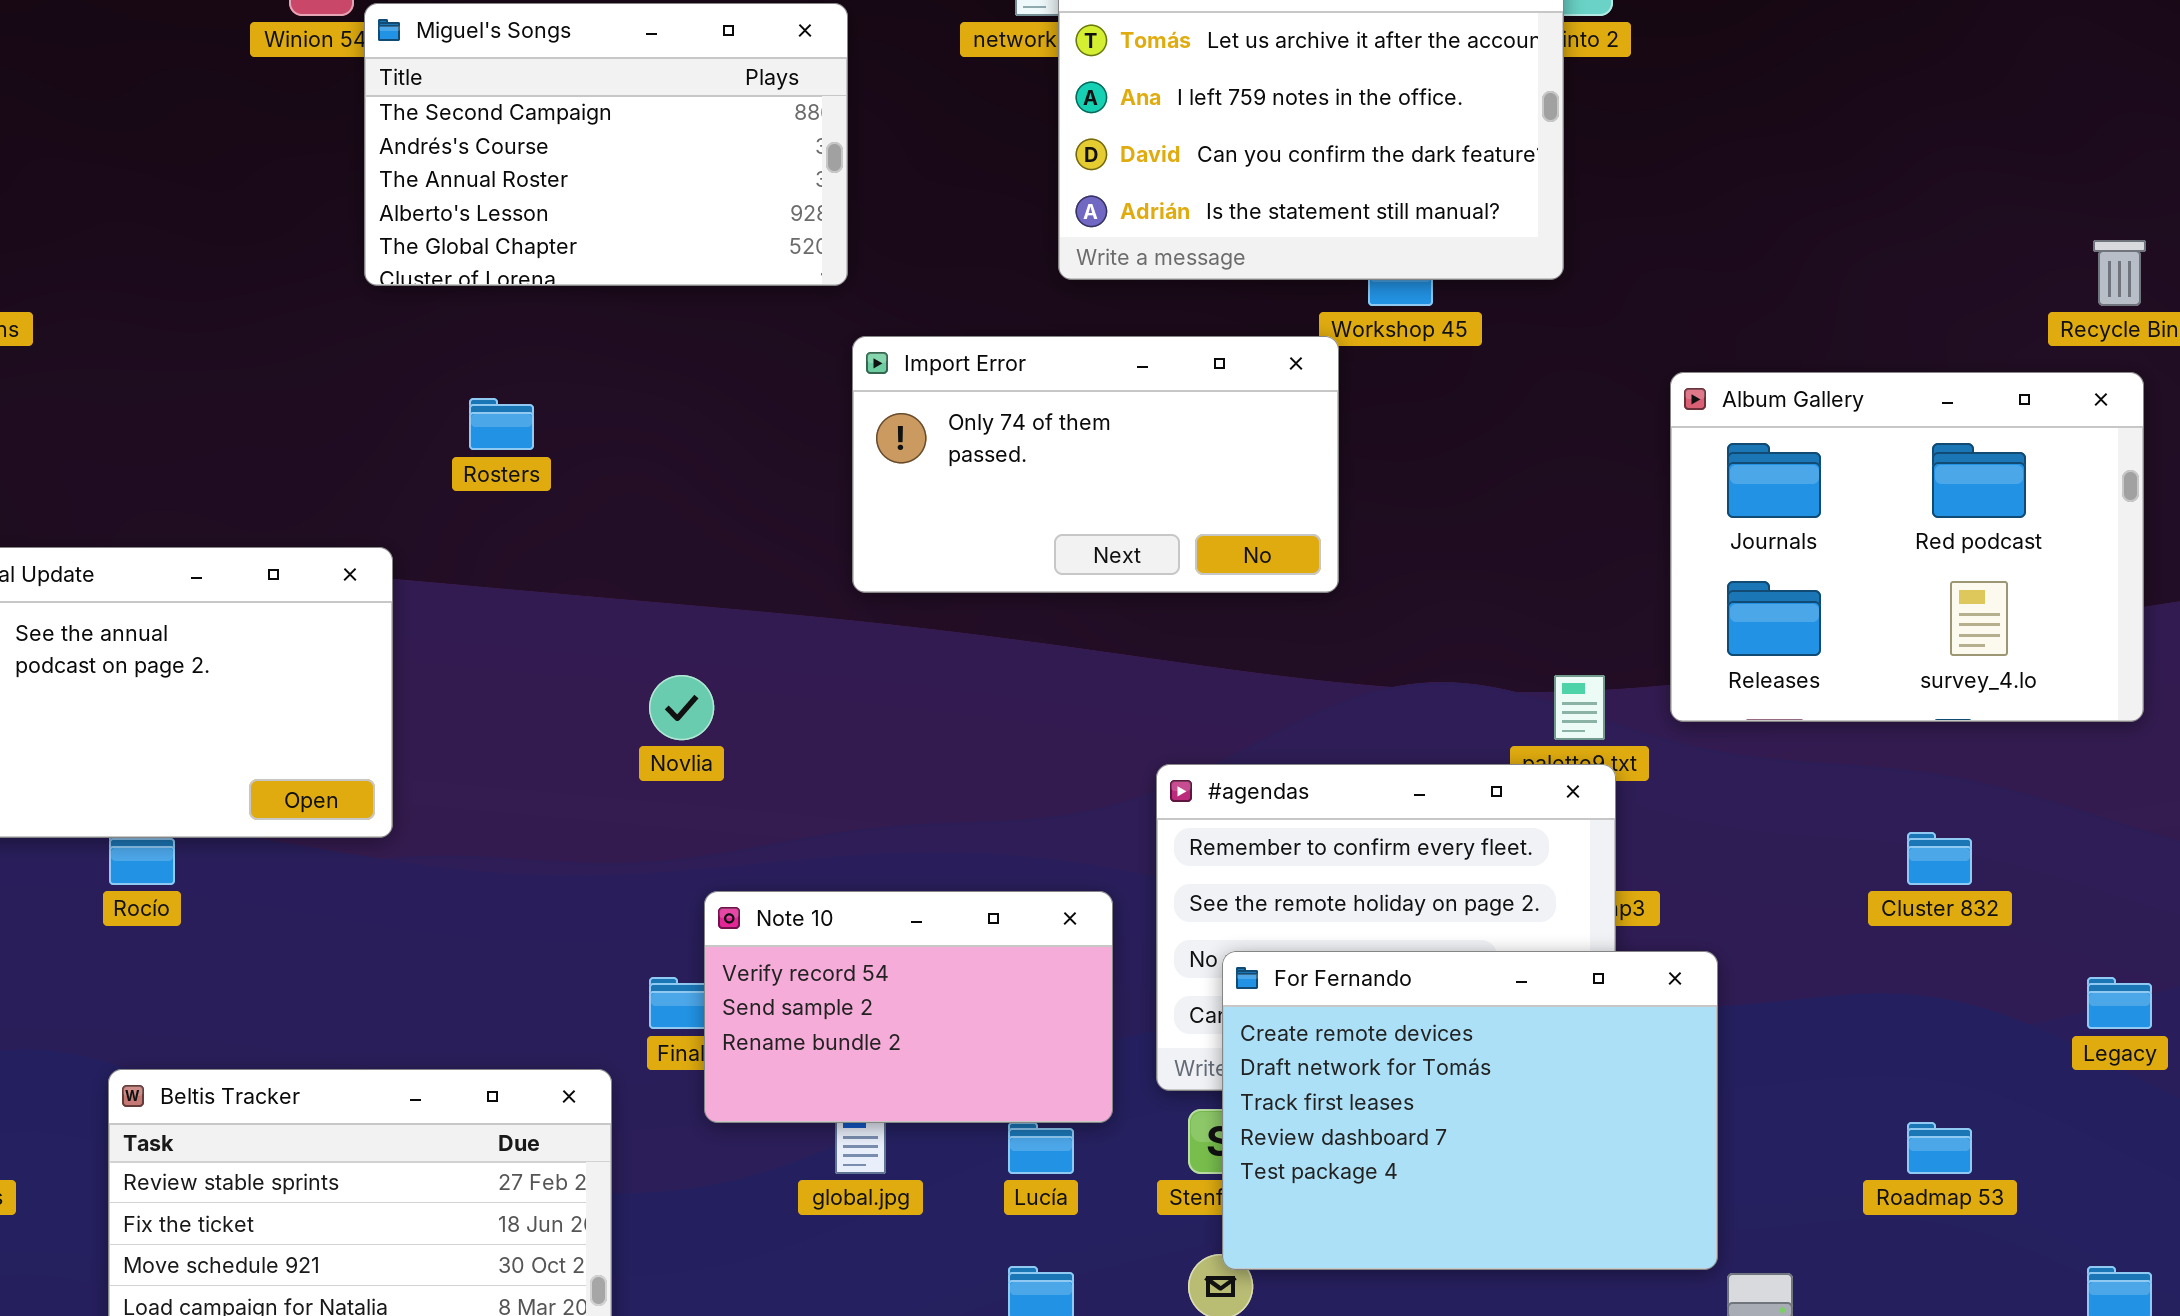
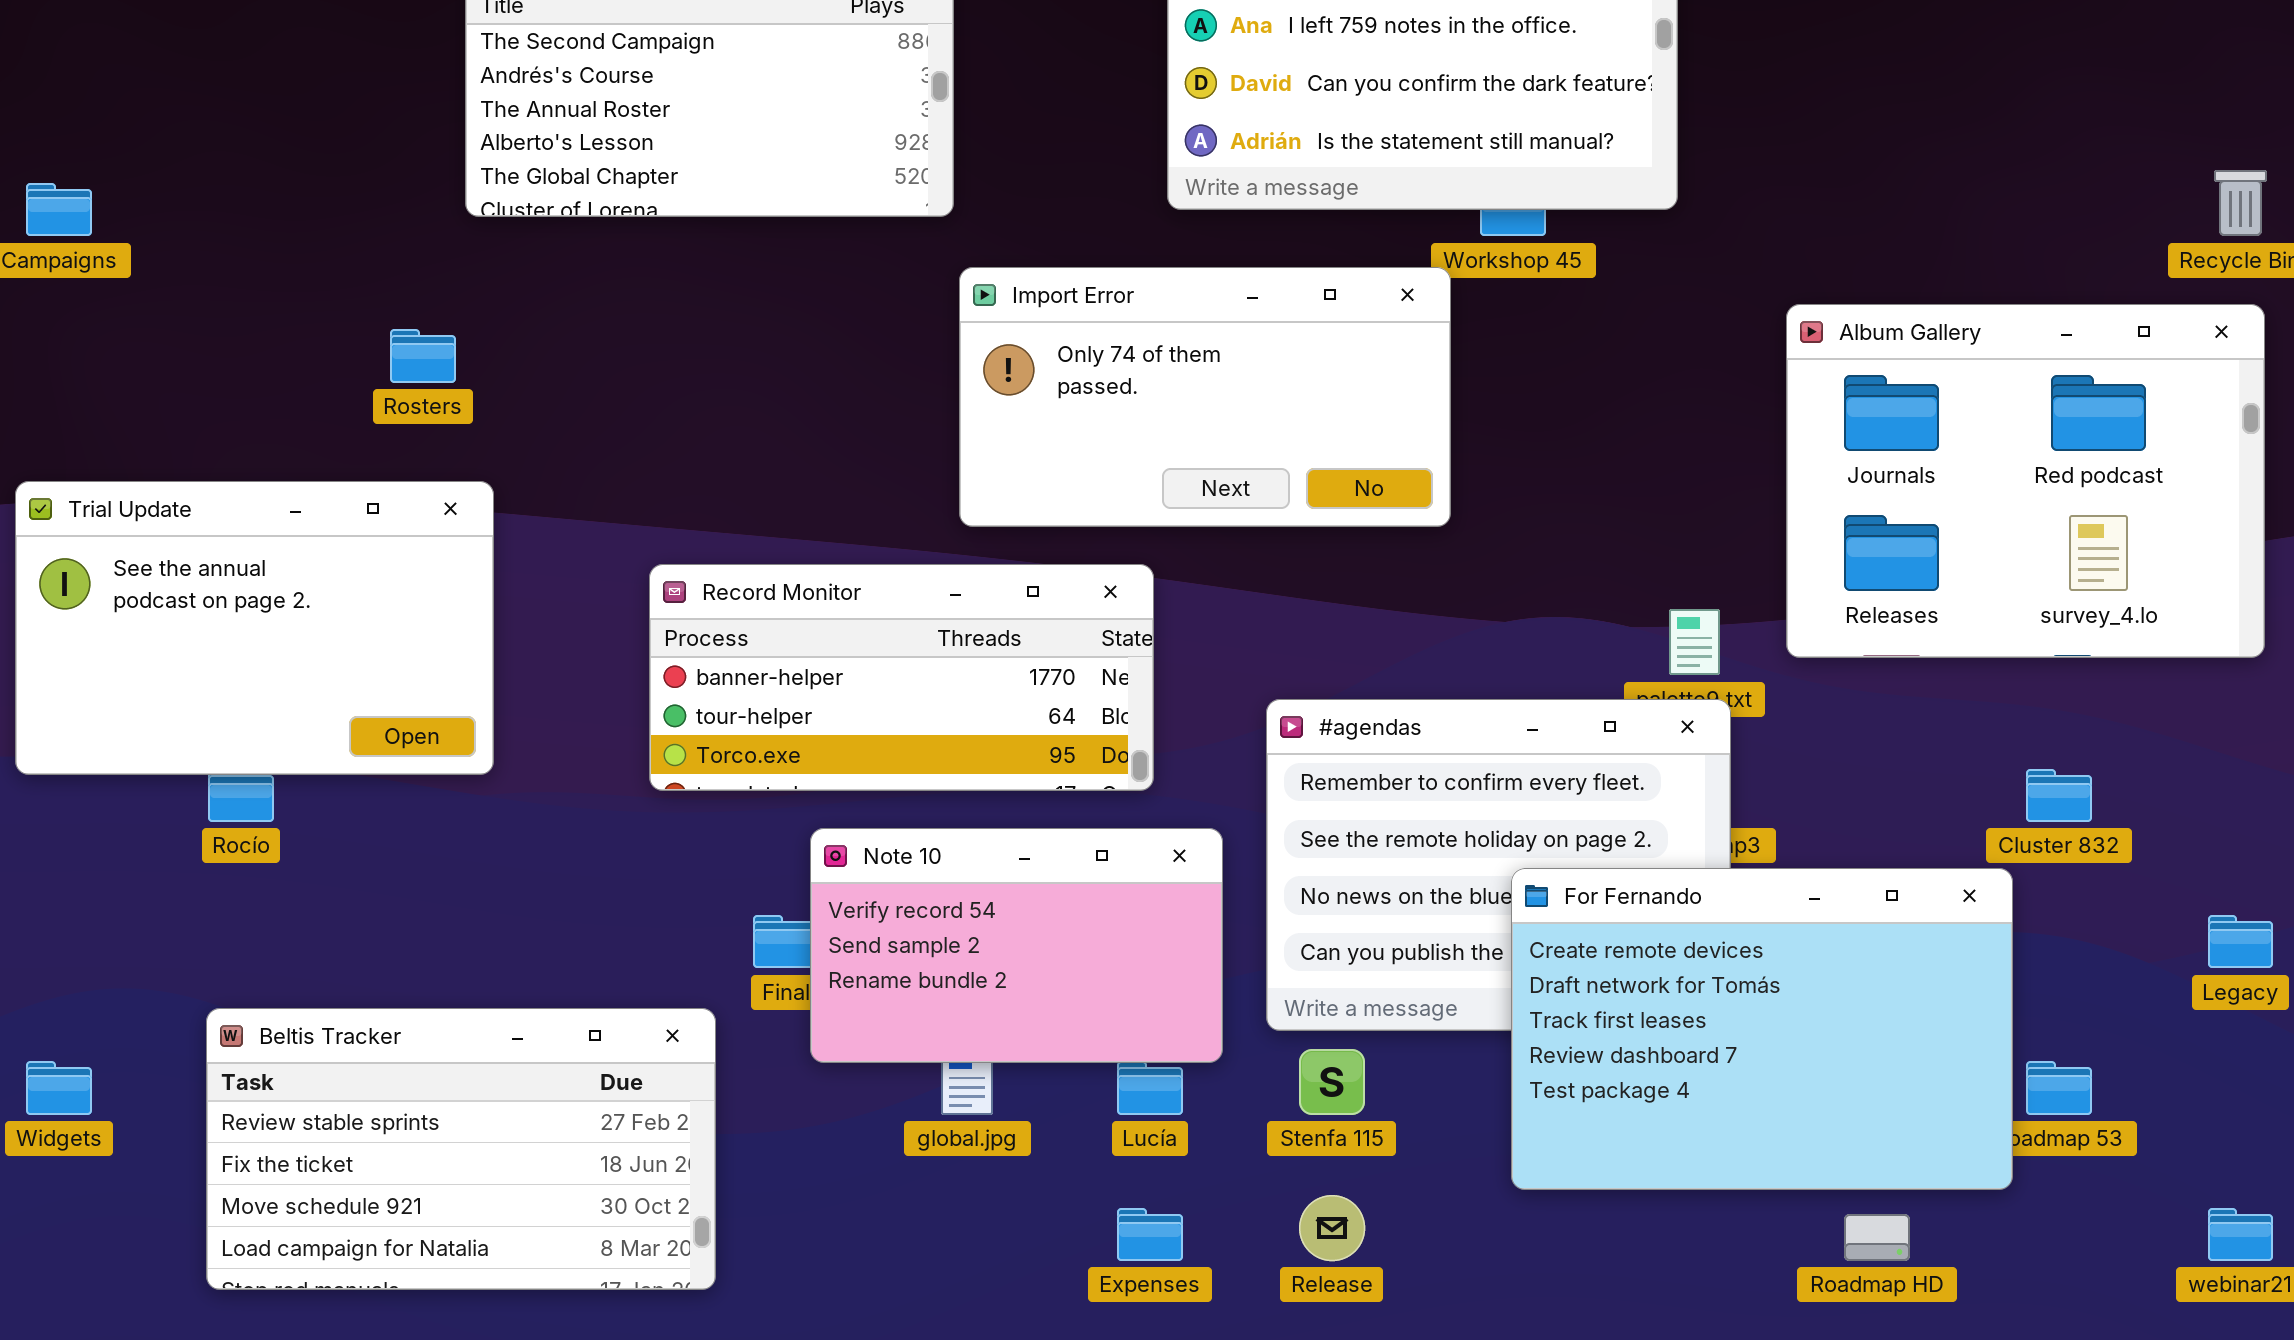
Rosters: [469,398,534,450] -> [390,329,456,383], moved
Record Monitor: none -> [649,564,1154,791], opened
For Fernando: [1222,951,1718,1270] -> [1511,868,2013,1190], moved

